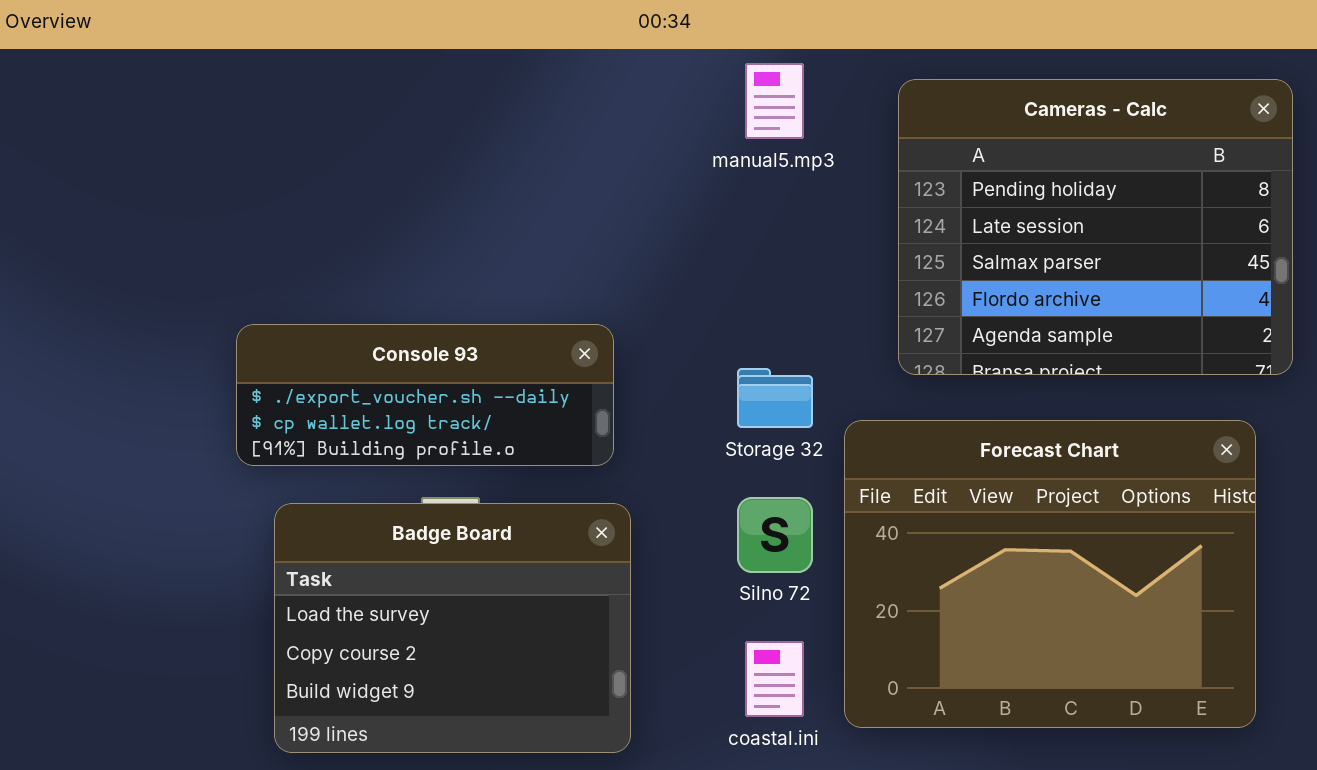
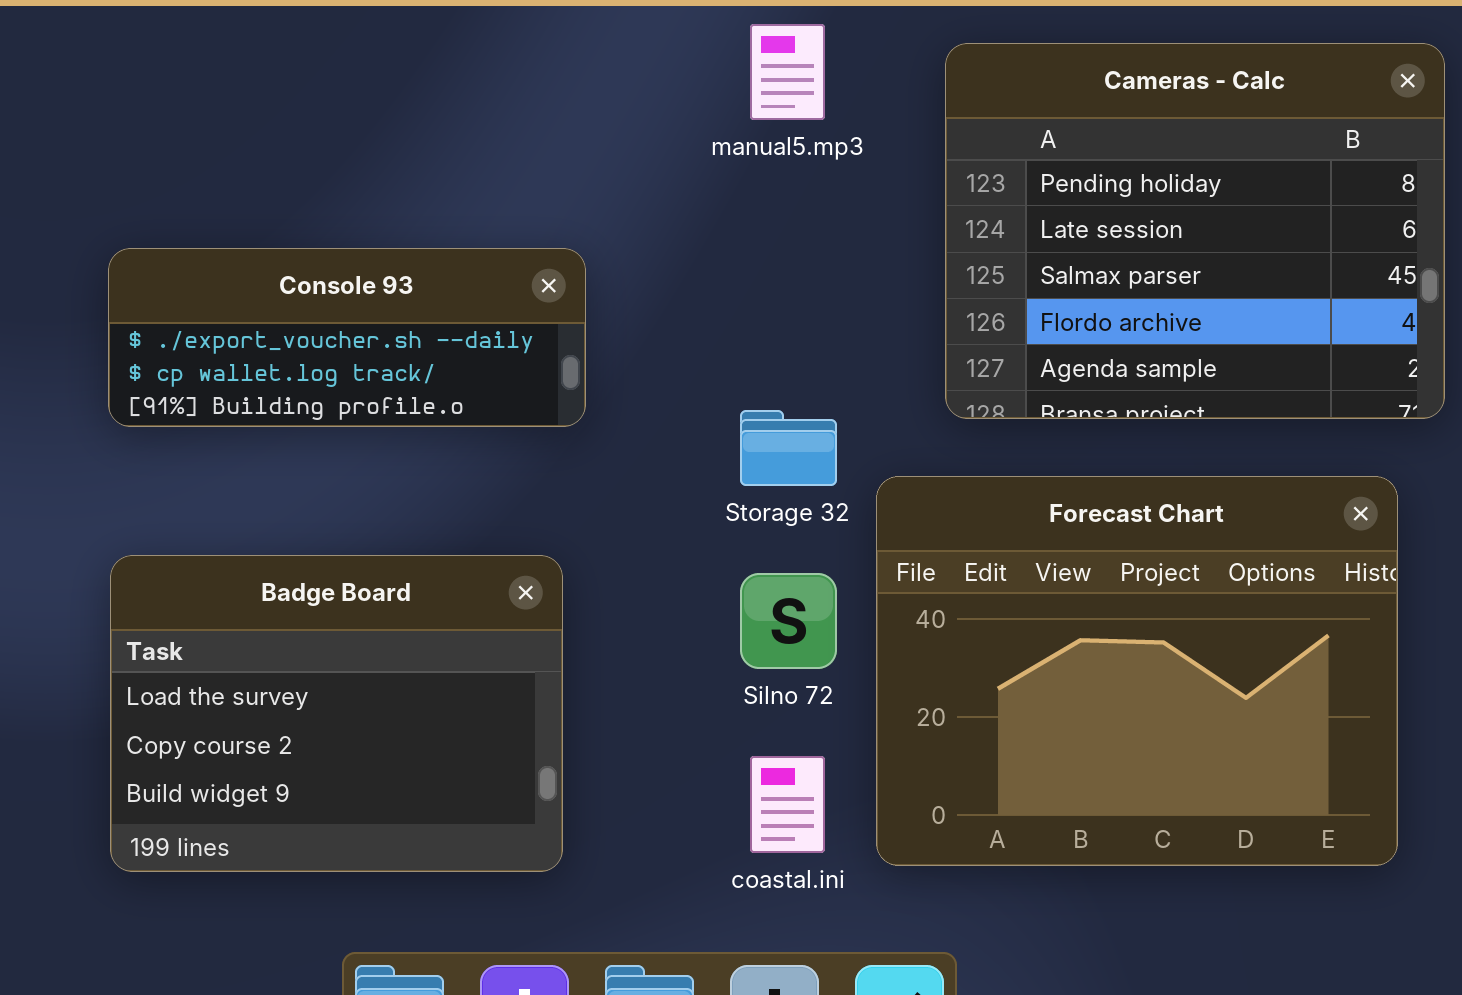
Console 93: [236,324,614,466] -> [108,248,586,427], moved
Badge Board: [274,503,631,753] -> [110,555,563,872], moved

